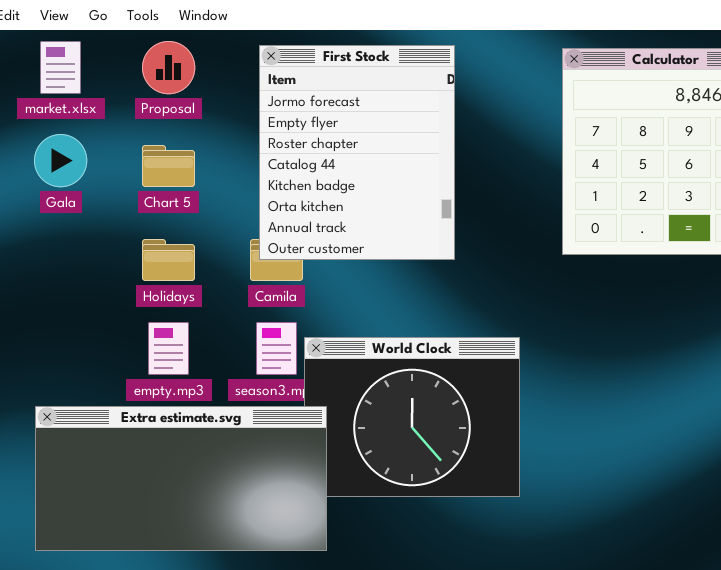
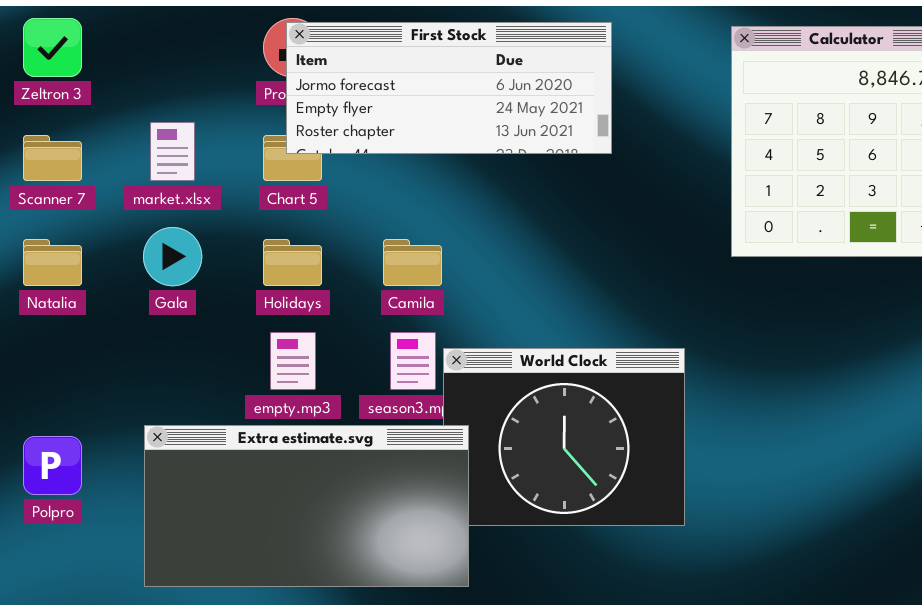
market.xlsx: [40,41,81,94] -> [150,122,195,181], moved
First Stock: [259,45,455,260] -> [286,22,612,154], resized
Gala: [34,134,87,187] -> [143,227,202,286], moved

